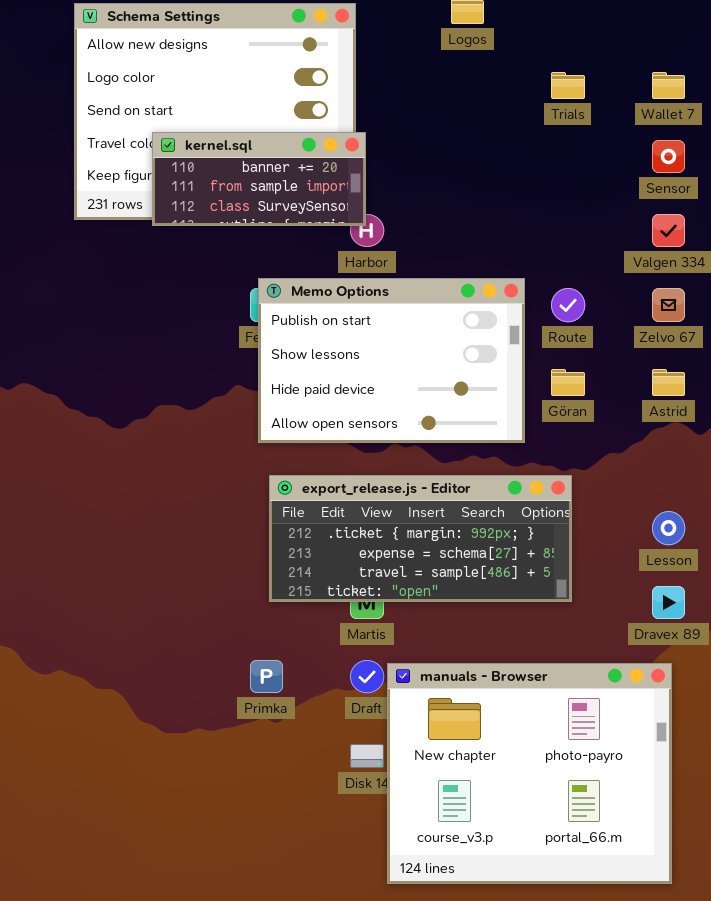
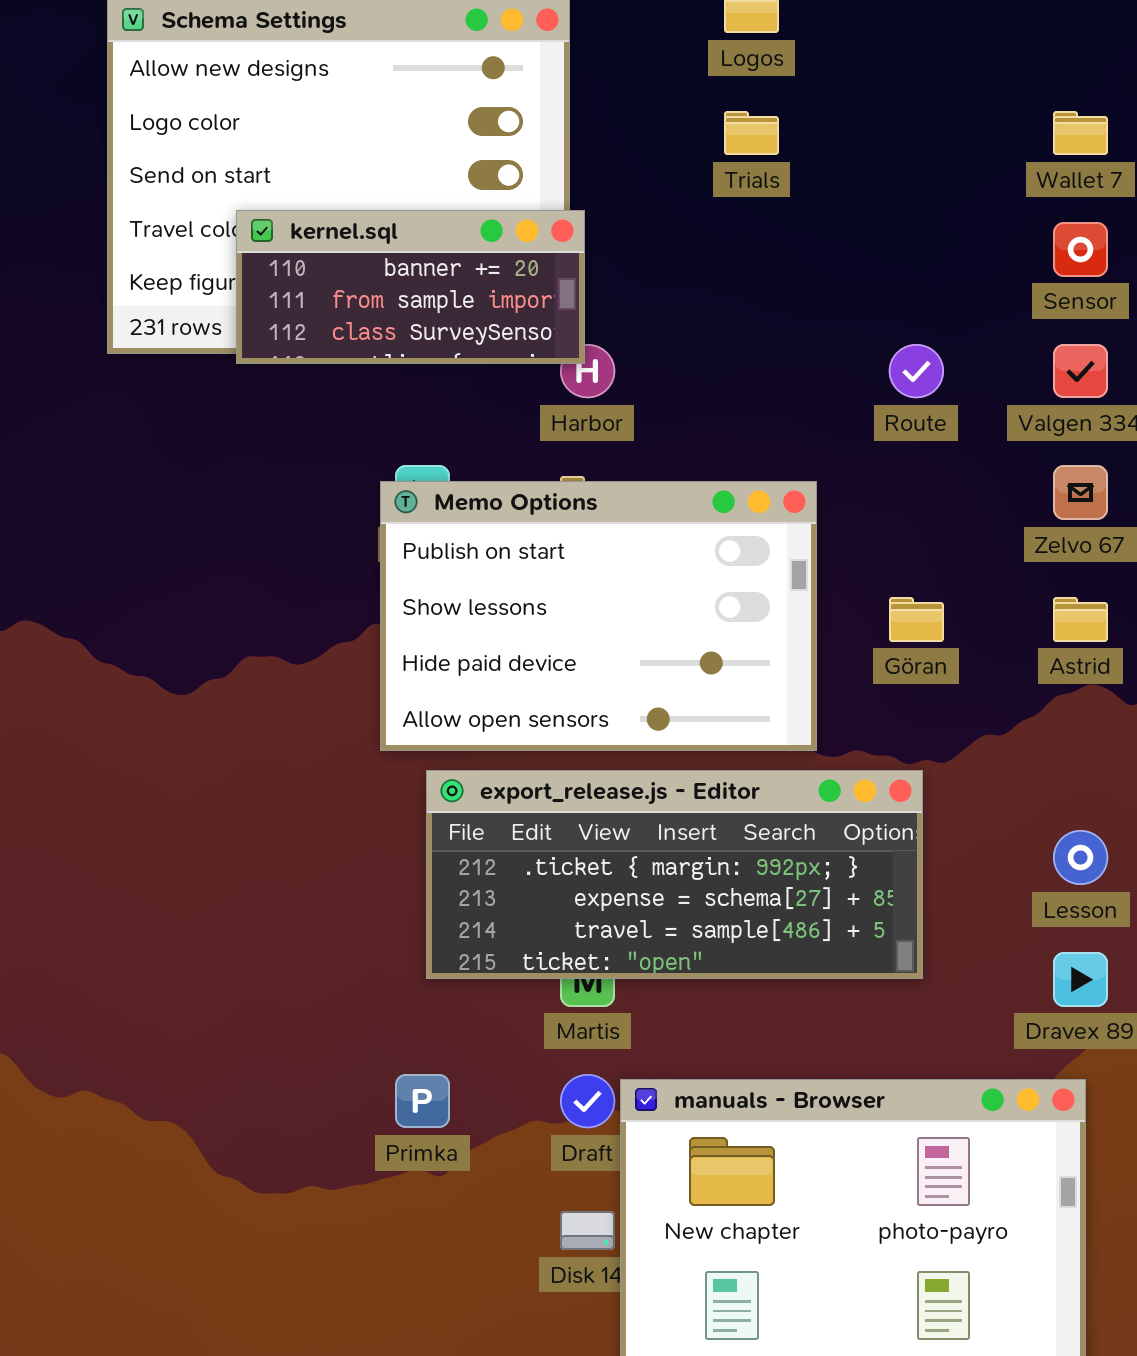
Trials: [551,72,585,99] -> [724,111,779,155], moved
Memo Options: [258,278,525,443] -> [380,481,817,751], moved
Route: [551,288,585,322] -> [889,344,944,398], moved

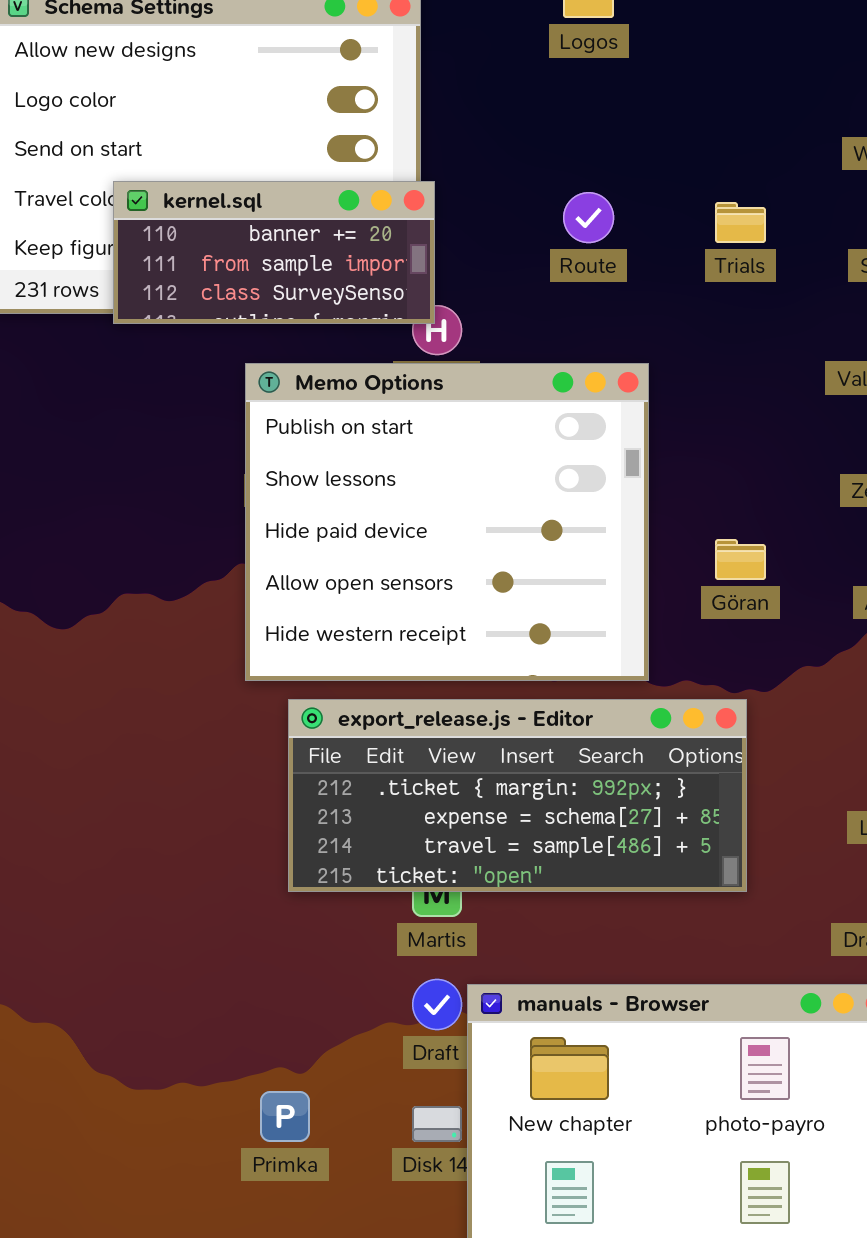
Trials: [724,111,779,155] -> [715,202,766,243], moved
Route: [889,344,944,398] -> [563,192,614,243], moved
Memo Options: [380,481,817,751] -> [245,363,649,681], resized
Primka: [395,1074,450,1128] -> [260,1091,310,1142], moved

